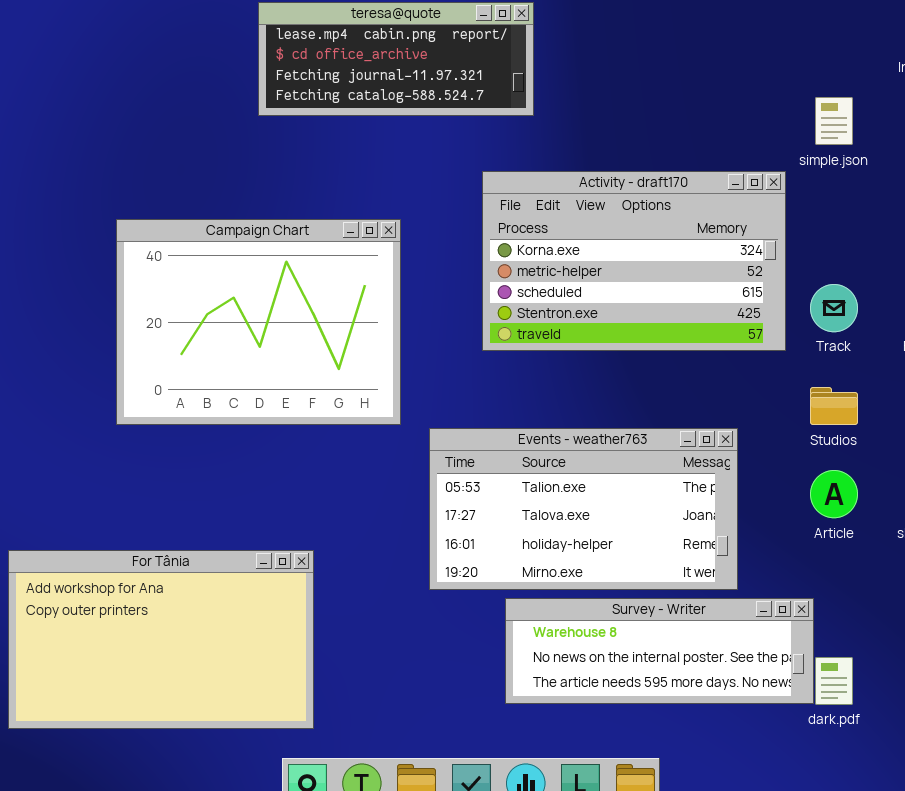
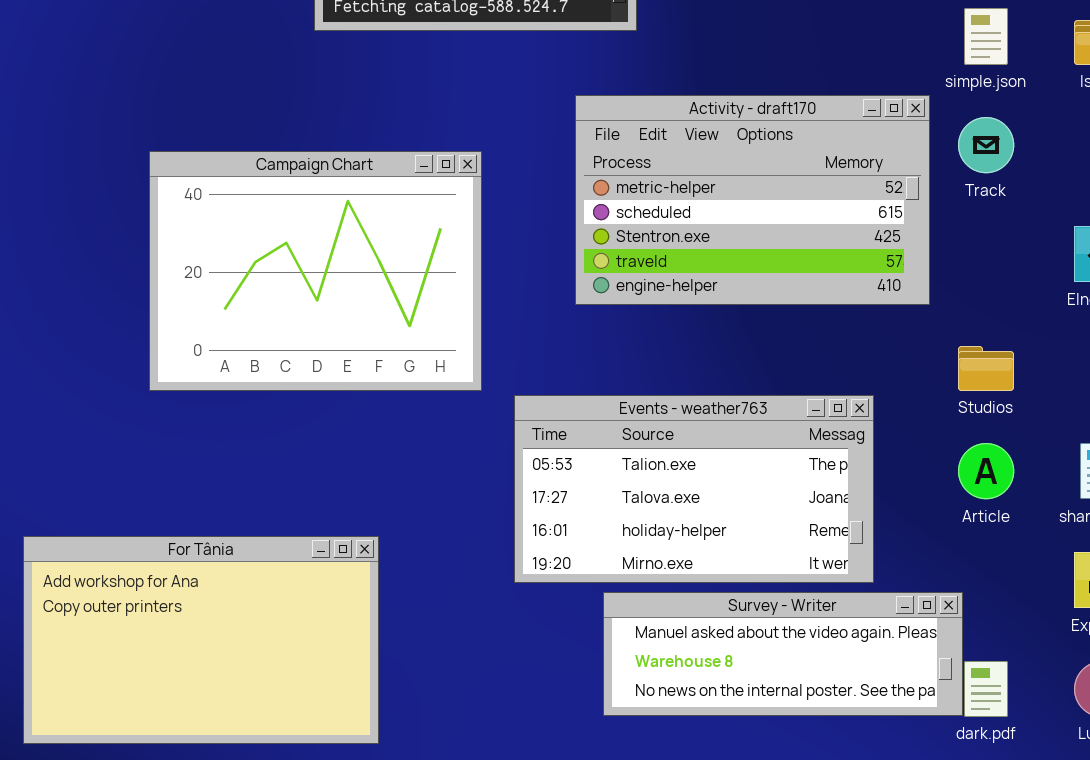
Activity - draft170: [482,171,786,351] -> [575,95,930,305], scrolled down 1 row
Track: [810,284,858,332] -> [958,117,1014,173], moved
Survey - Writer: [505,598,814,704] -> [603,592,963,716], scrolled up 1 row

